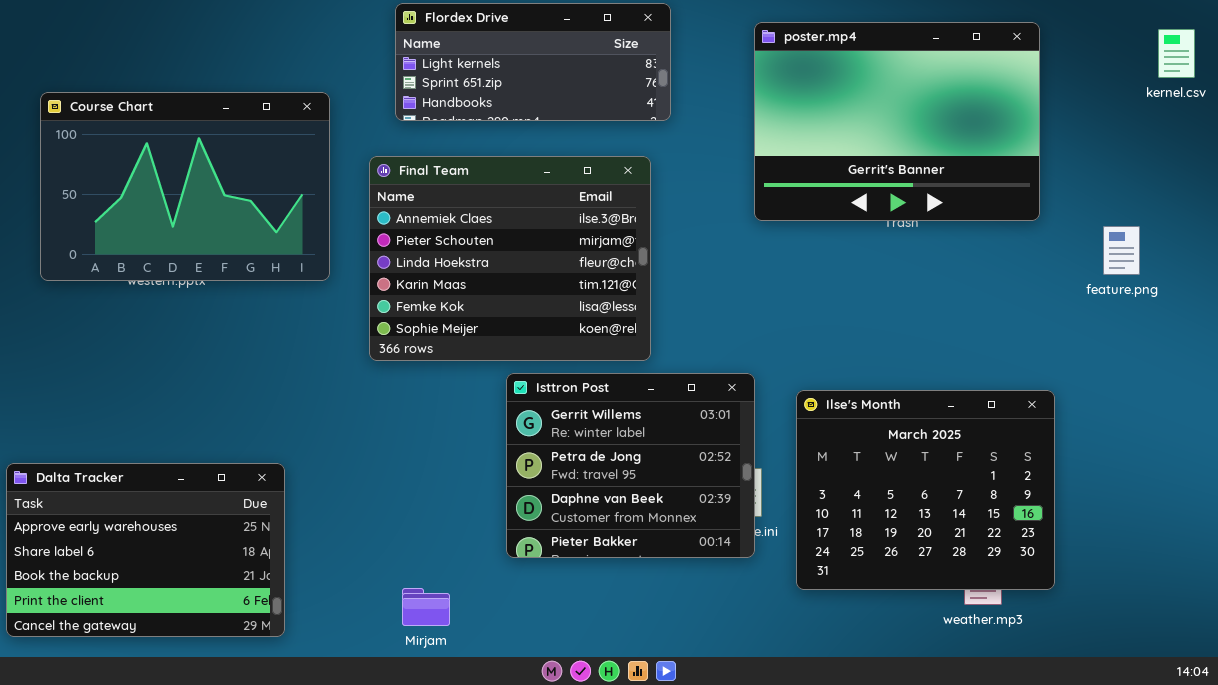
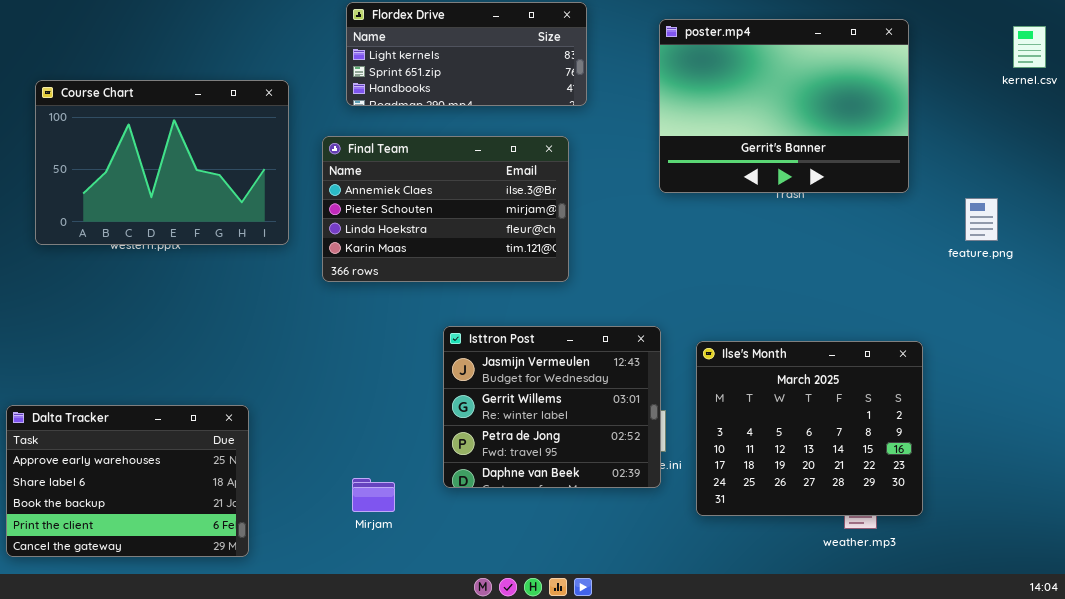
Final Team: [369,156,651,361] -> [322,136,569,282], resized
Isttron Post: [506,373,755,558] -> [443,326,661,488], scrolled up 1 row
Mirjam: [402,588,450,626] -> [352,478,395,512], moved

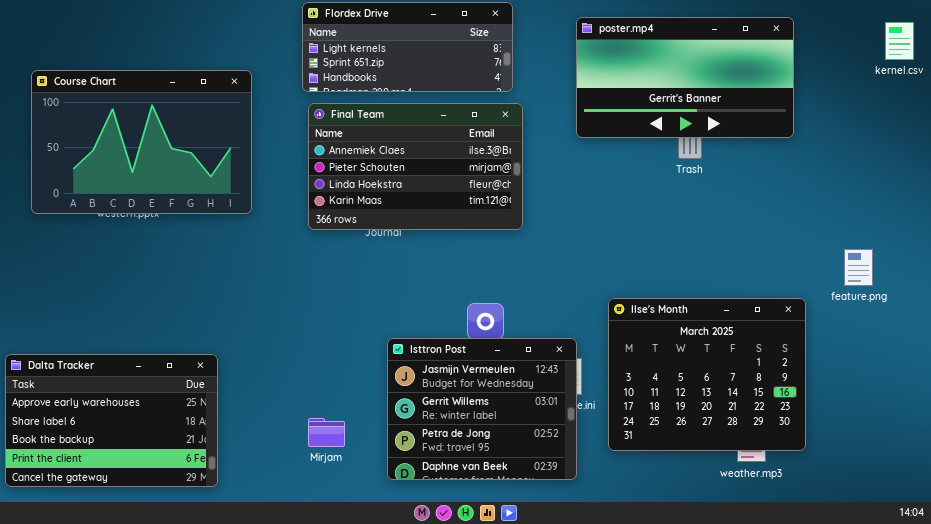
poster.mp4: [659,19,909,193] -> [576,17,794,138], resized
Final Team: [322,136,569,282] -> [308,103,523,230], moved
feature.png: [965,198,998,241] -> [844,249,873,286], moved
Isttron Post: [443,326,661,488] -> [387,338,577,480], moved

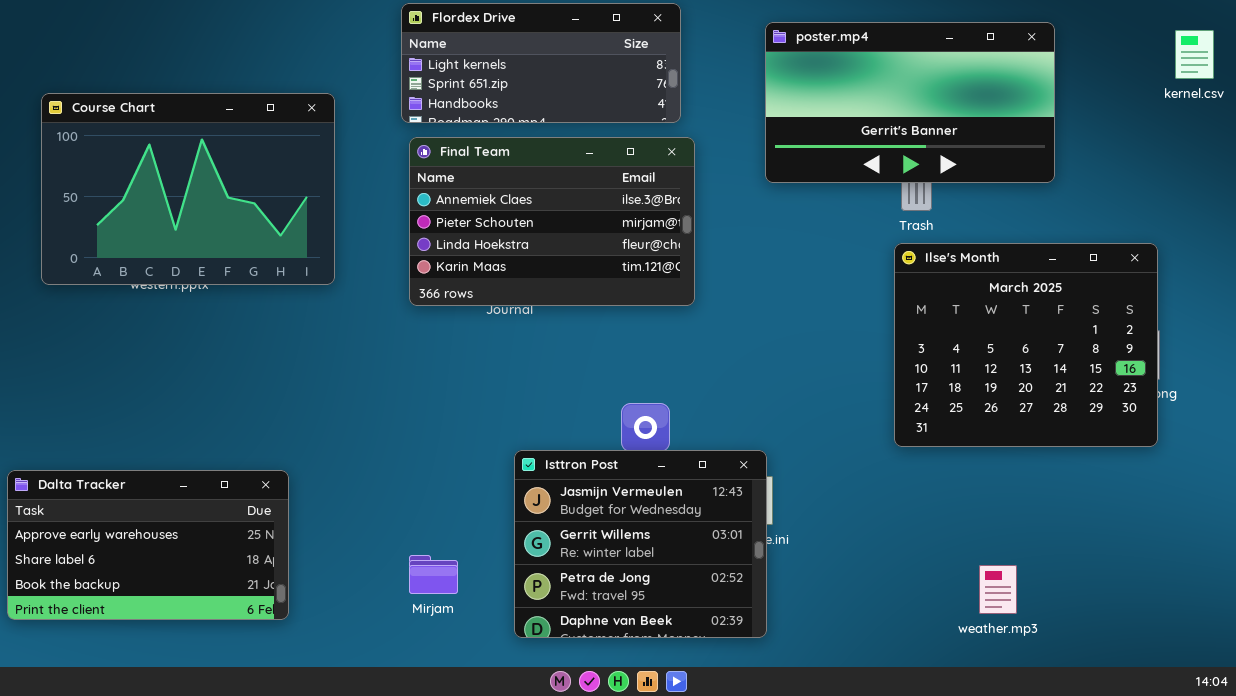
Ilse's Month: [608,298,806,451] -> [894,243,1158,447], moved
Dalta Tracker: [5,354,218,487] -> [7,470,289,620], resized

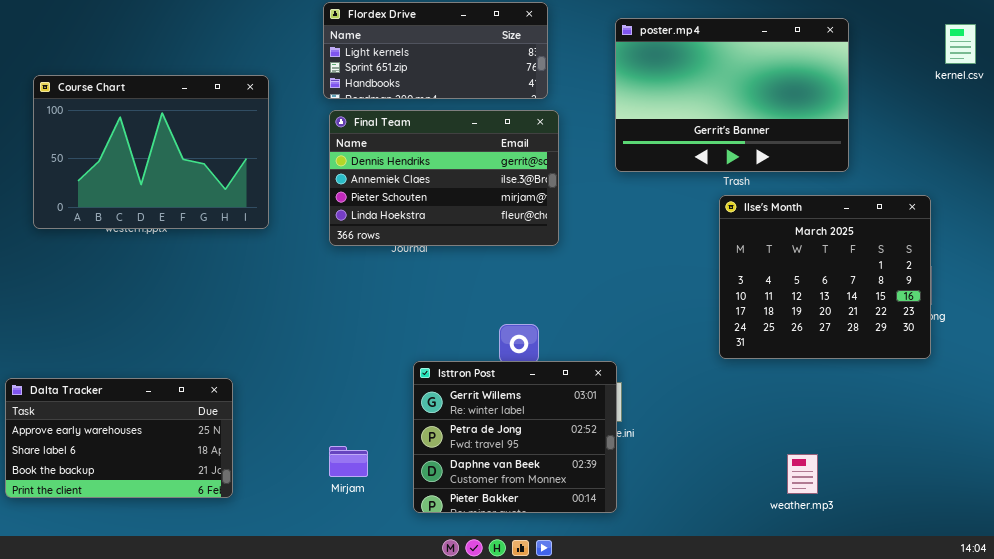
poster.mp4: [765,22,1055,183] -> [615,18,849,172], resized
Final Team: [409,137,695,306] -> [329,110,559,246], scrolled up 1 row
Isttron Post: [514,450,767,638] -> [413,361,617,513], scrolled down 1 row

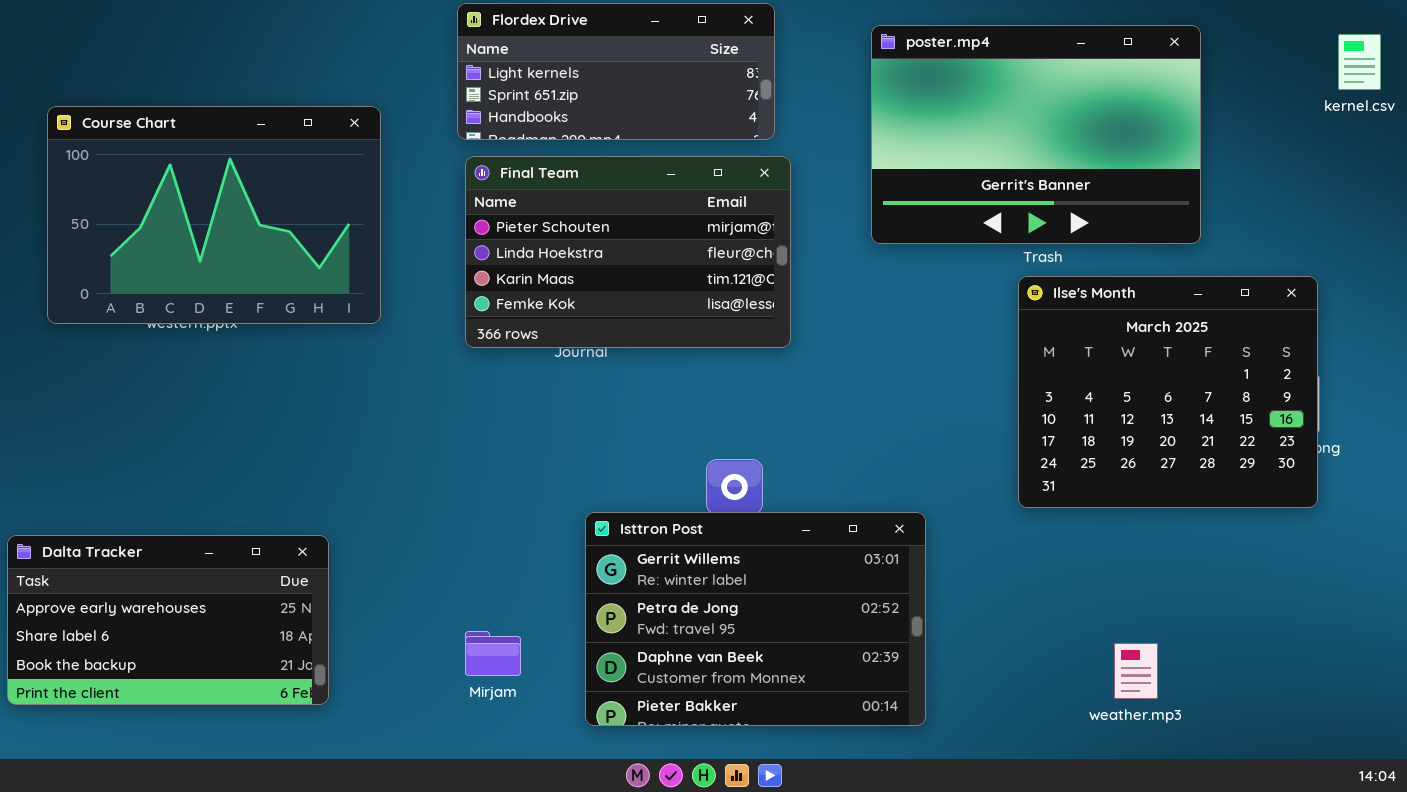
Final Team: [329,110,559,246] -> [465,156,791,348], scrolled down 2 rows
Isttron Post: [413,361,617,513] -> [585,512,926,726], resized

